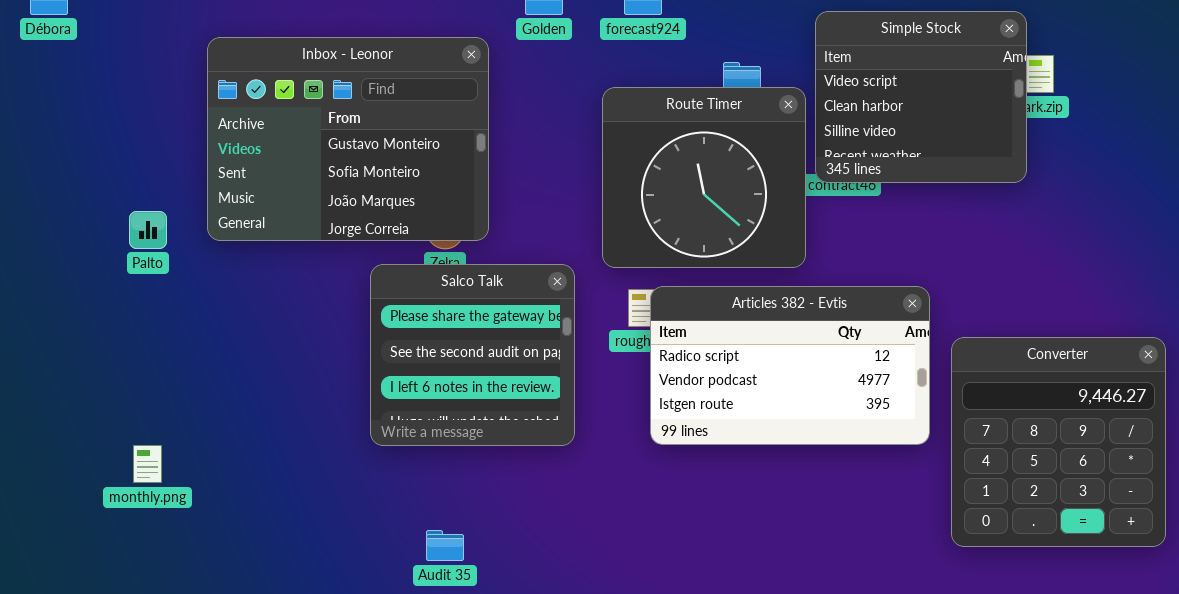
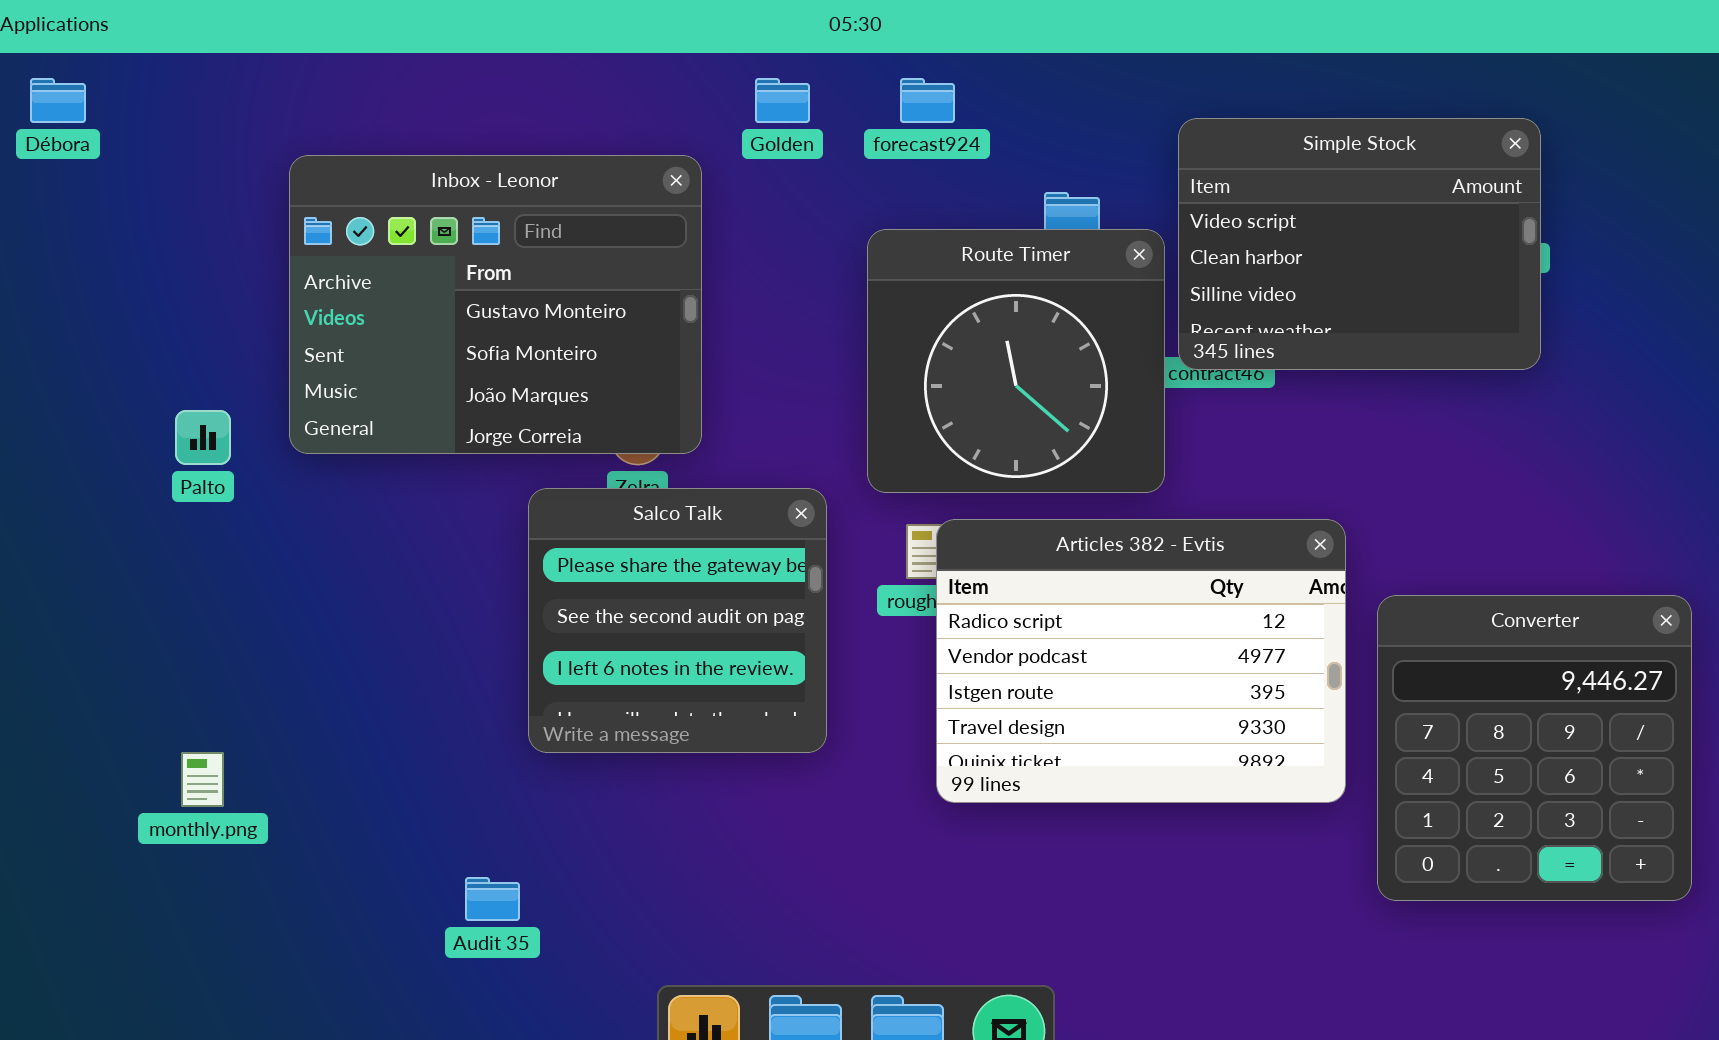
Simple Stock: [815,11,1027,183] -> [1178,118,1541,370], resized
Articles 382 - Evtis: [650,286,930,445] -> [936,519,1346,803], resized
Audit 35: [426,530,464,561] -> [465,877,520,921], moved

